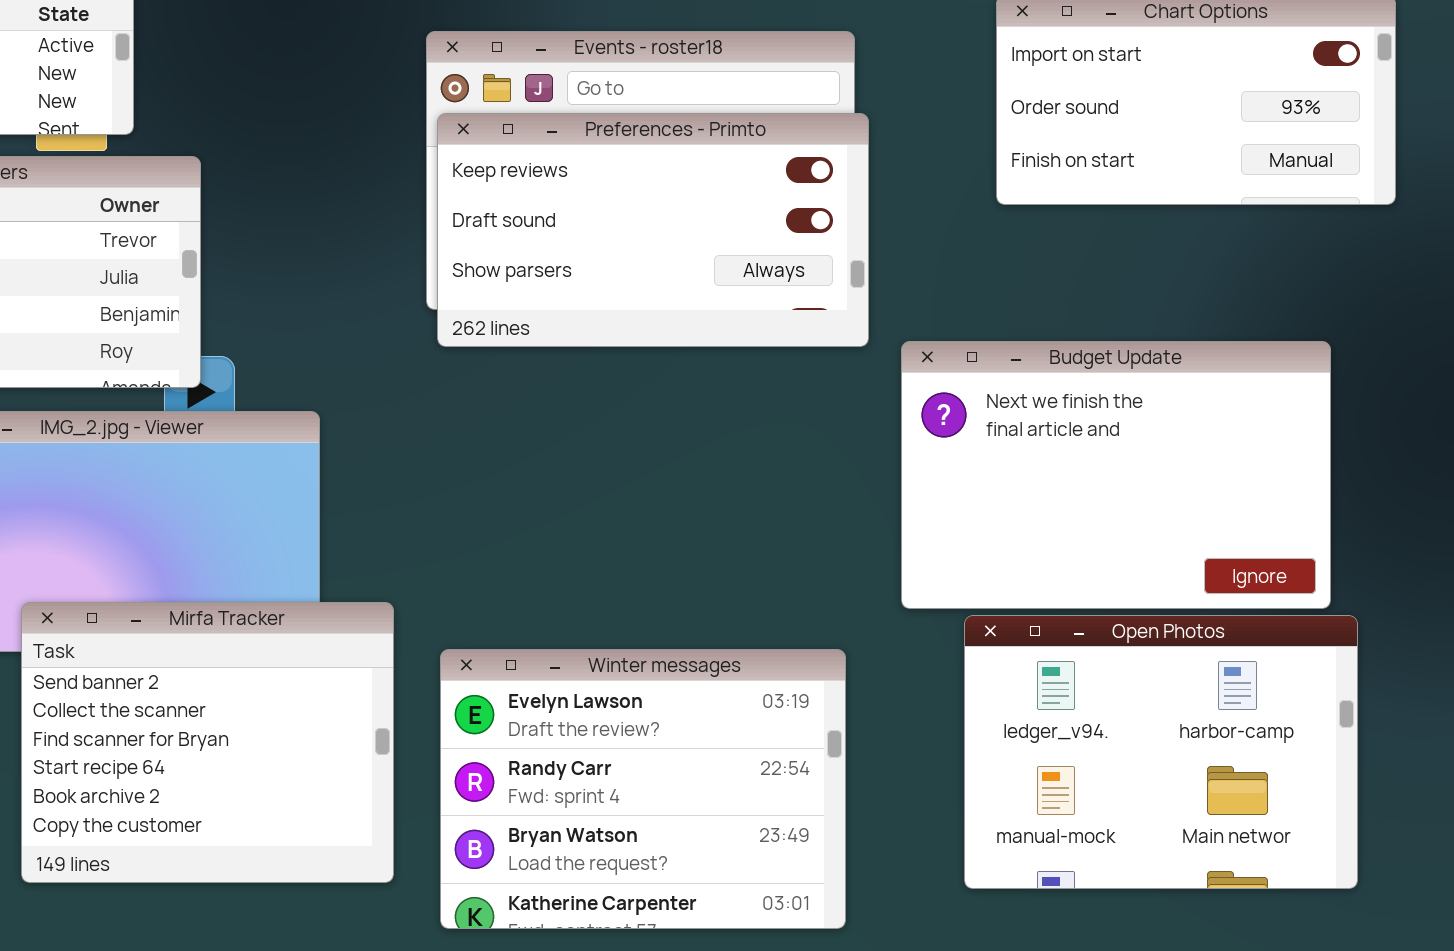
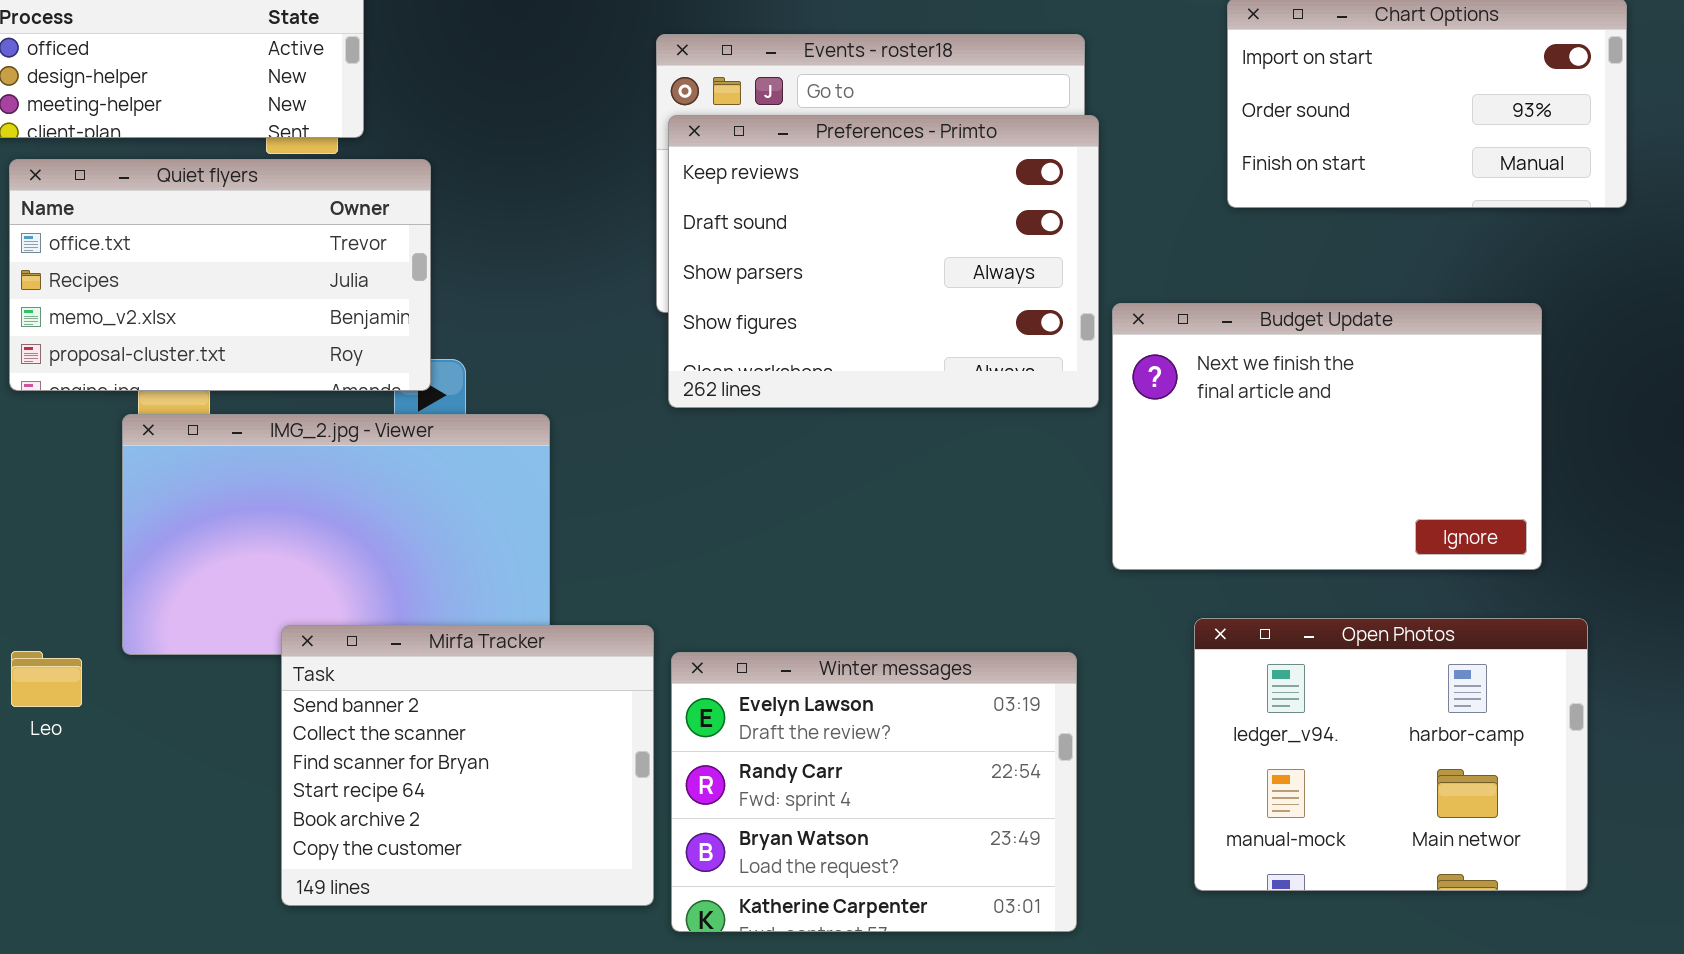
Preferences - Primto: [437,113,869,347] -> [668,115,1099,408], resized
Budget Update: [901,341,1331,609] -> [1112,303,1542,570], moved
Mirfa Tracker: [21,602,394,883] -> [281,625,654,906], moved

